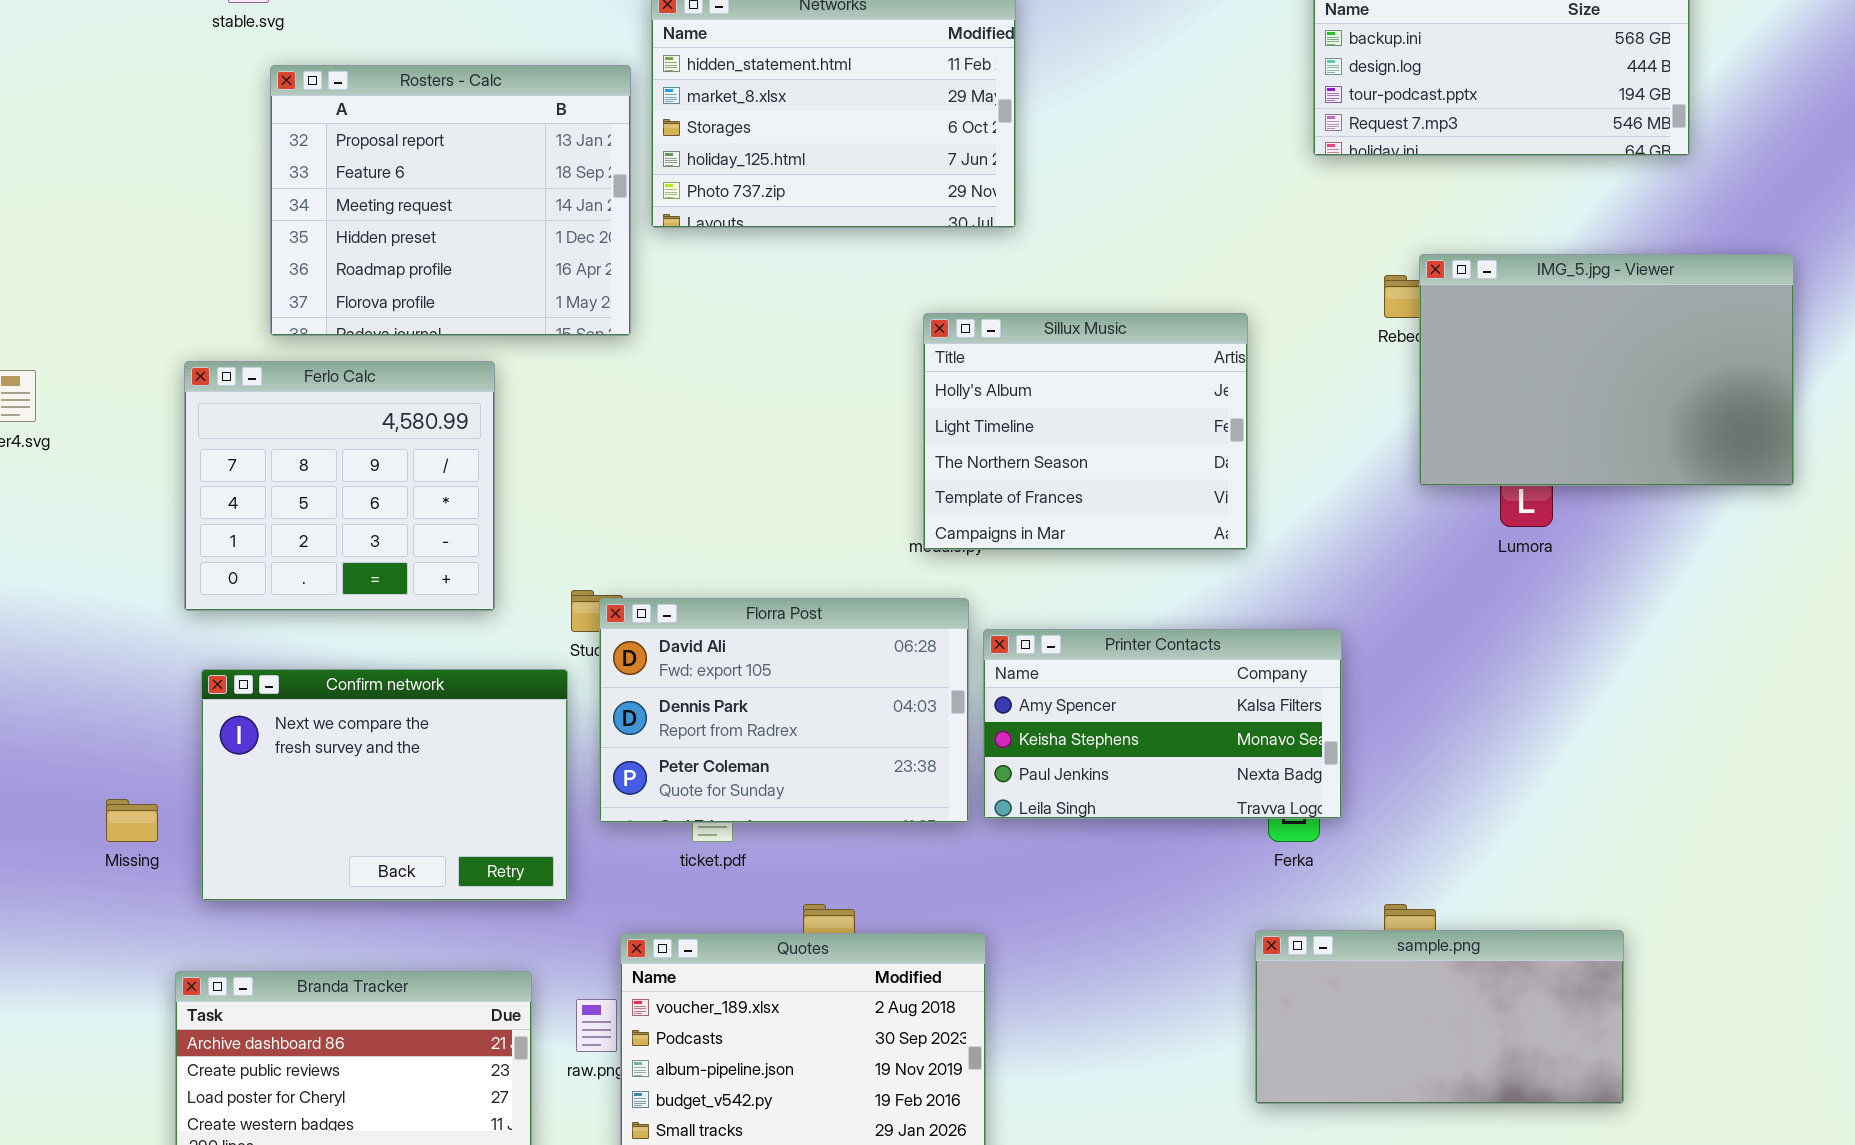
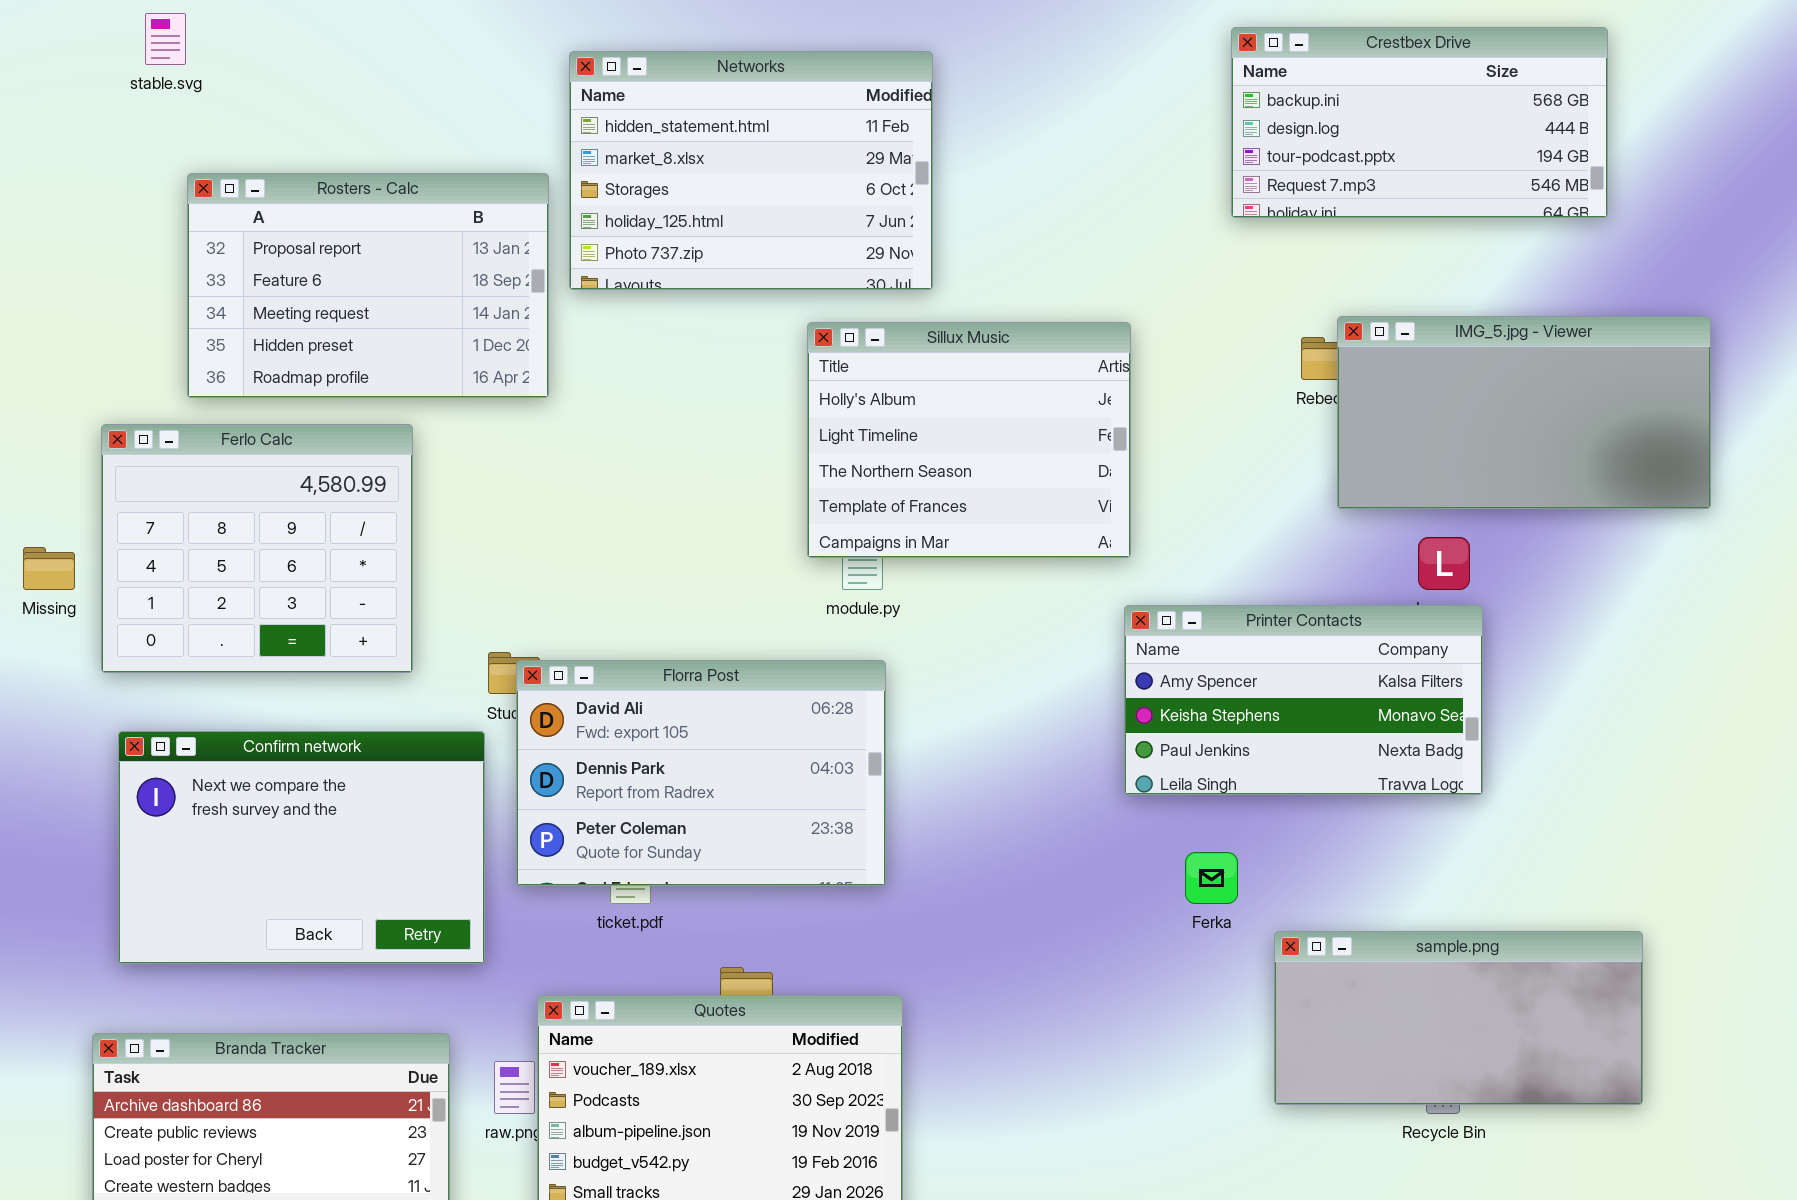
Rosters - Calc: [270,65,631,336] -> [187,173,549,398], resized
IMG_5.jpg - Viewer: [1419,254,1794,486] -> [1337,316,1711,509], resized
Sillux Music: [923,313,1248,550] -> [807,322,1131,558], moved
Printer Contacts: [983,629,1342,819] -> [1124,605,1483,795], moved
Missing: [106,799,158,842] -> [23,547,75,590], moved
sample.png: [1255,930,1624,1104] -> [1274,931,1643,1105], moved

